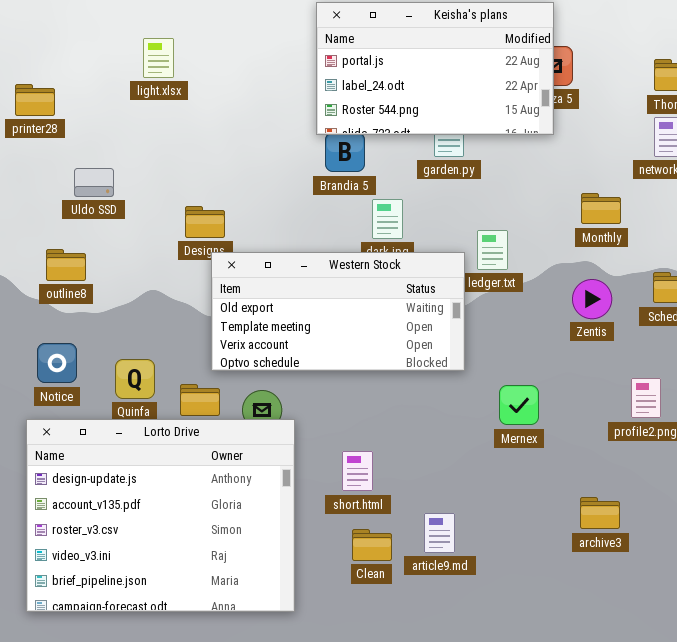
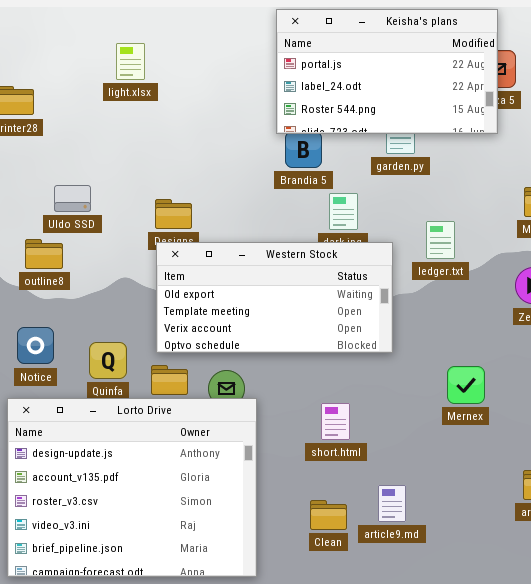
Uldo SSD: [74,168,114,197] -> [54,185,91,212], moved
Western Stock: [211,252,465,371] -> [156,242,393,353], moved
short.html: [342,451,373,491] -> [321,403,350,440], moved

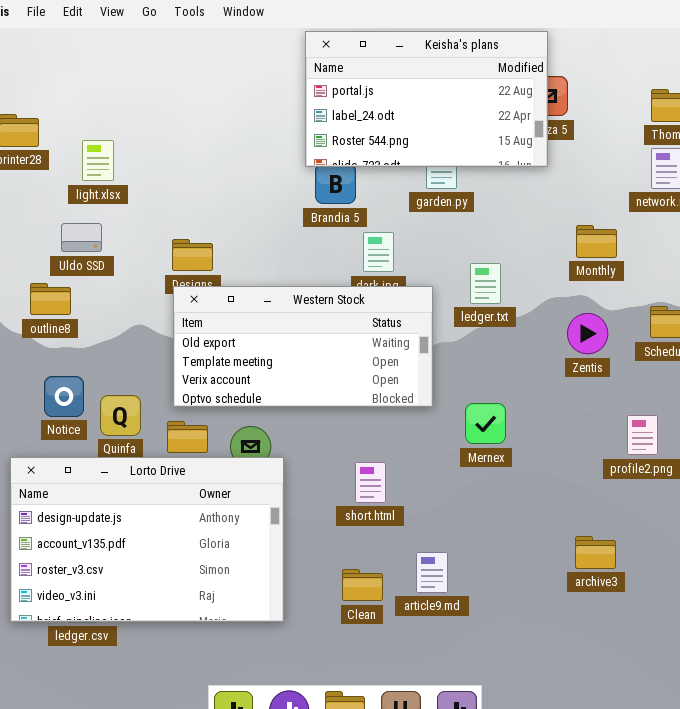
light.xlsx: [116,43,145,80] -> [82,140,114,181], moved
Notice: [17,327,54,364] -> [44,376,84,417], moved
Mernex: [447,366,485,404] -> [465,403,506,444], moved
Lorto Drive: [7,398,257,577] -> [10,457,284,622], resized

